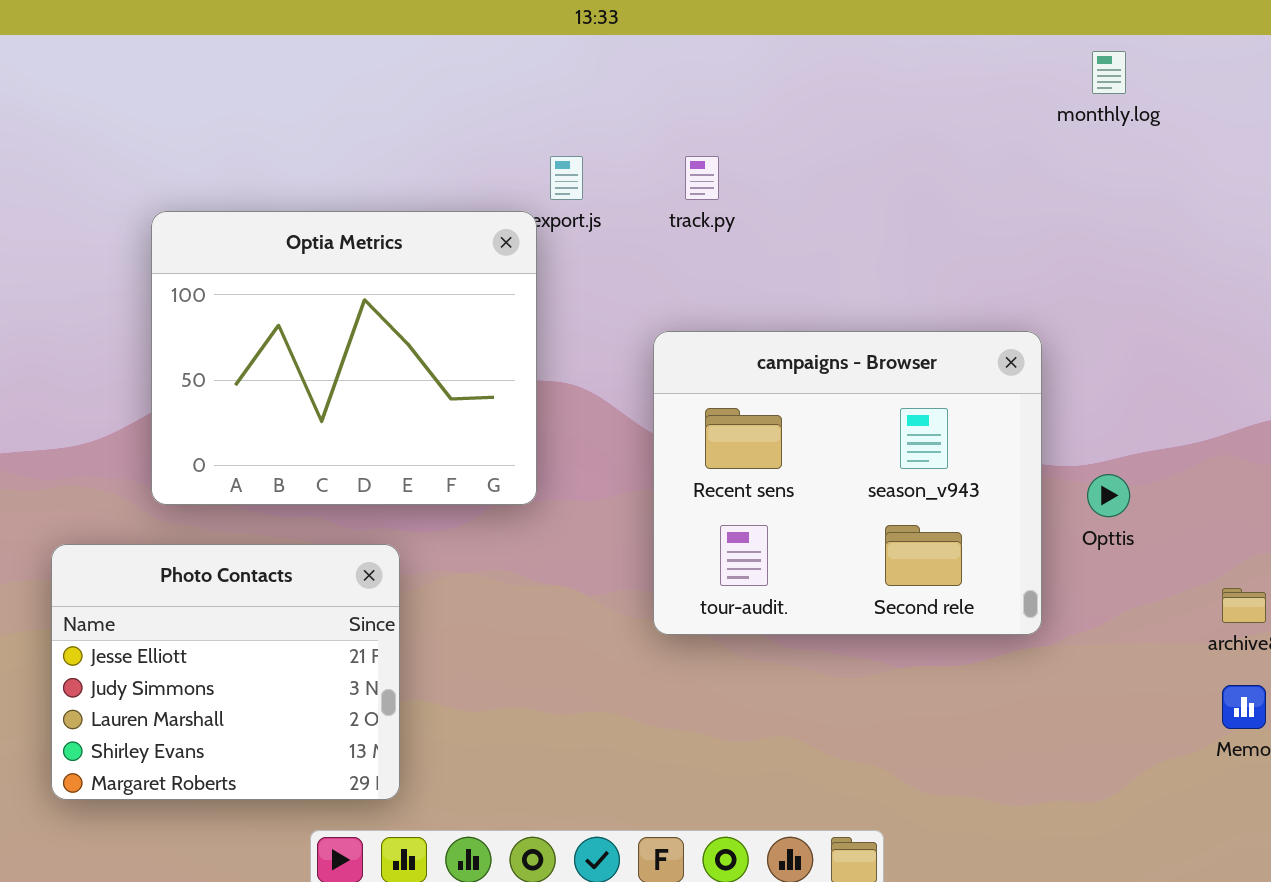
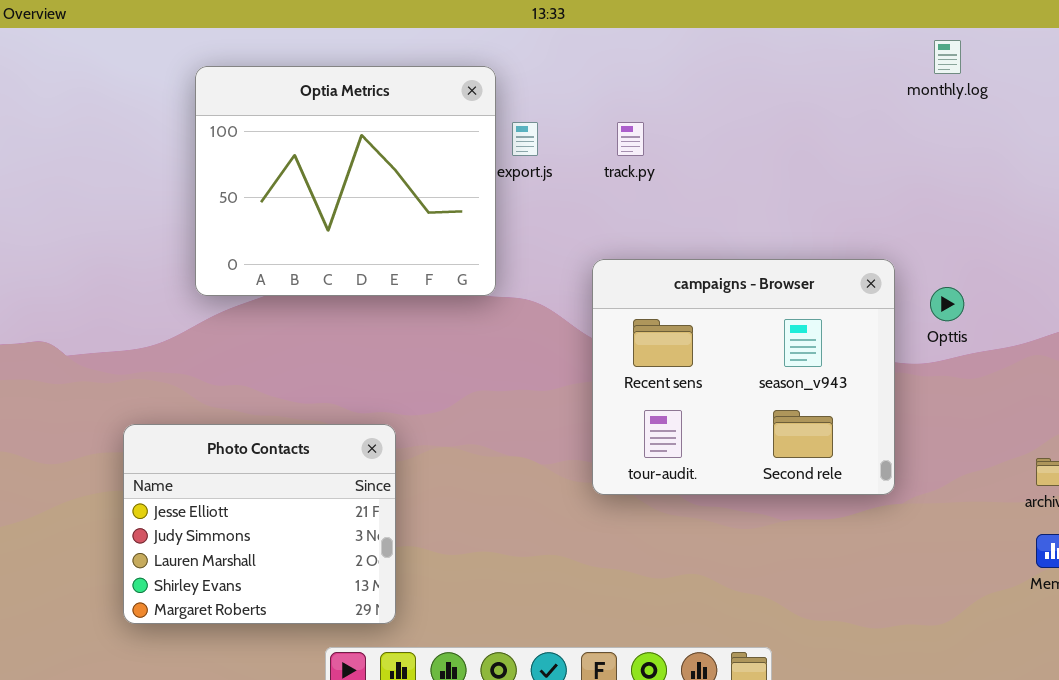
Optia Metrics: [151,211,537,505] -> [195,66,496,296], moved
Opttis: [1087,474,1130,517] -> [930,287,964,321], moved

